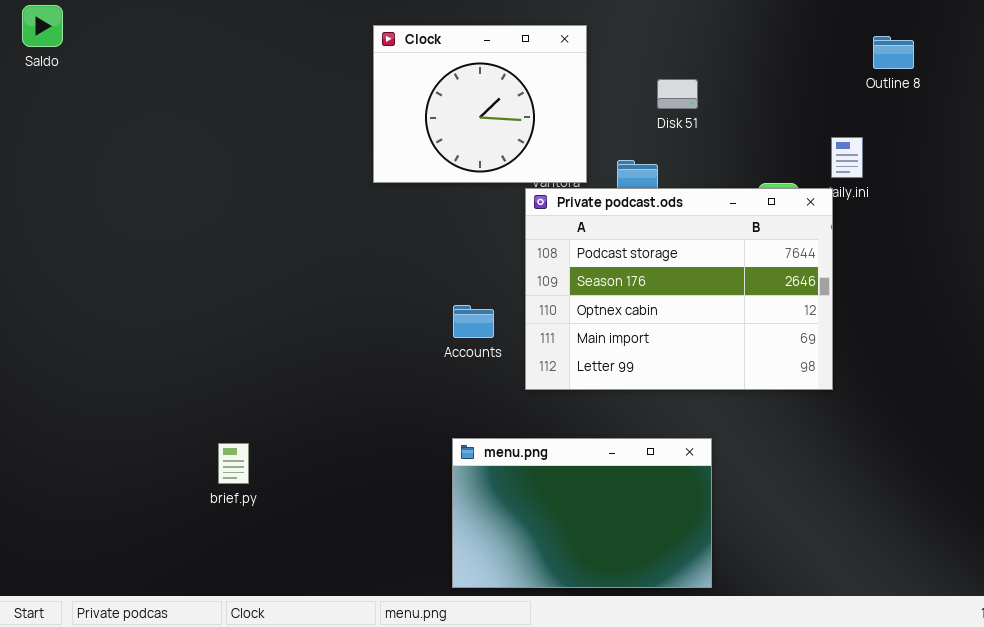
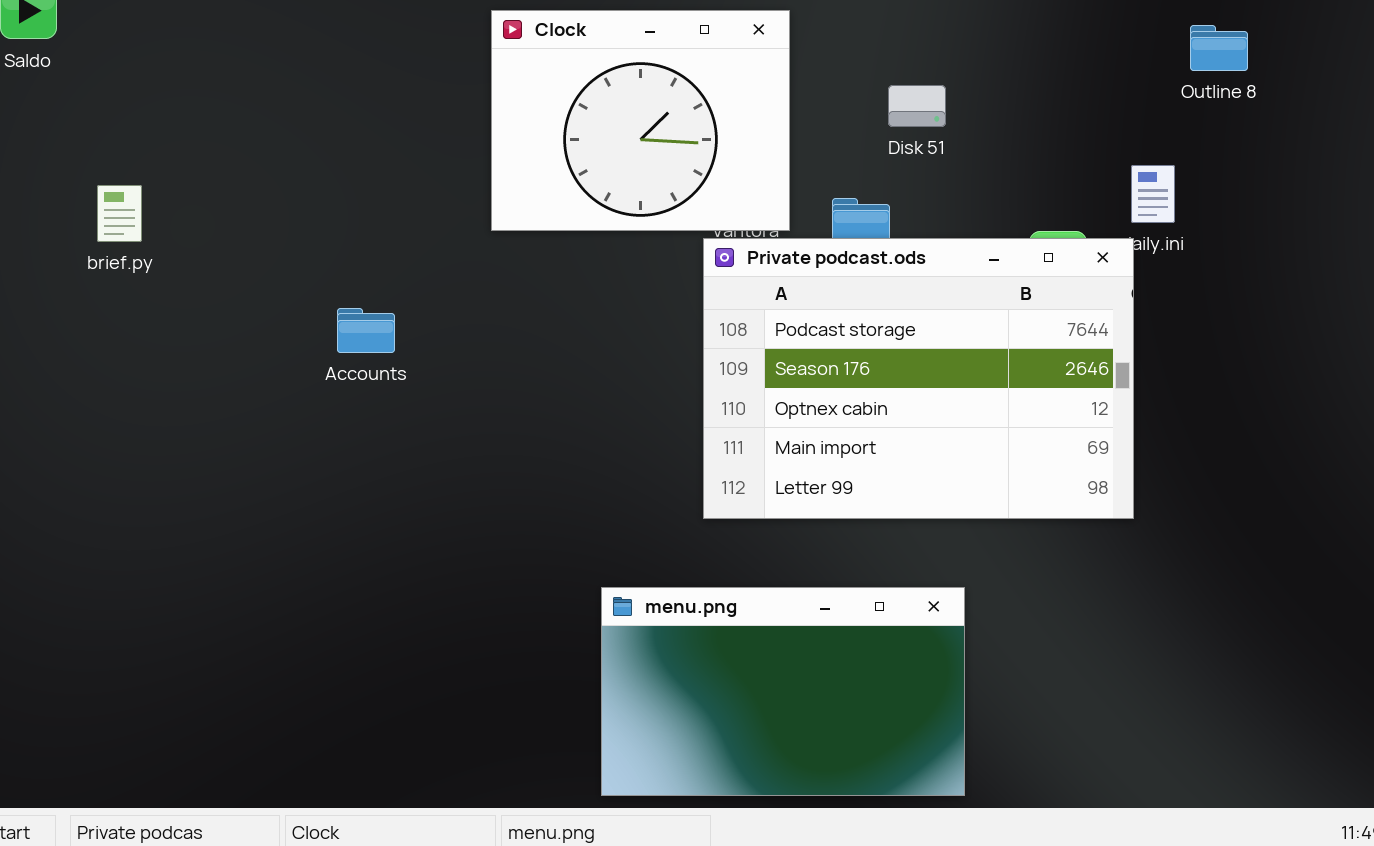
Accounts: [453,305,494,338] -> [337,308,395,353], moved
brief.py: [218,443,249,484] -> [97,185,142,242], moved

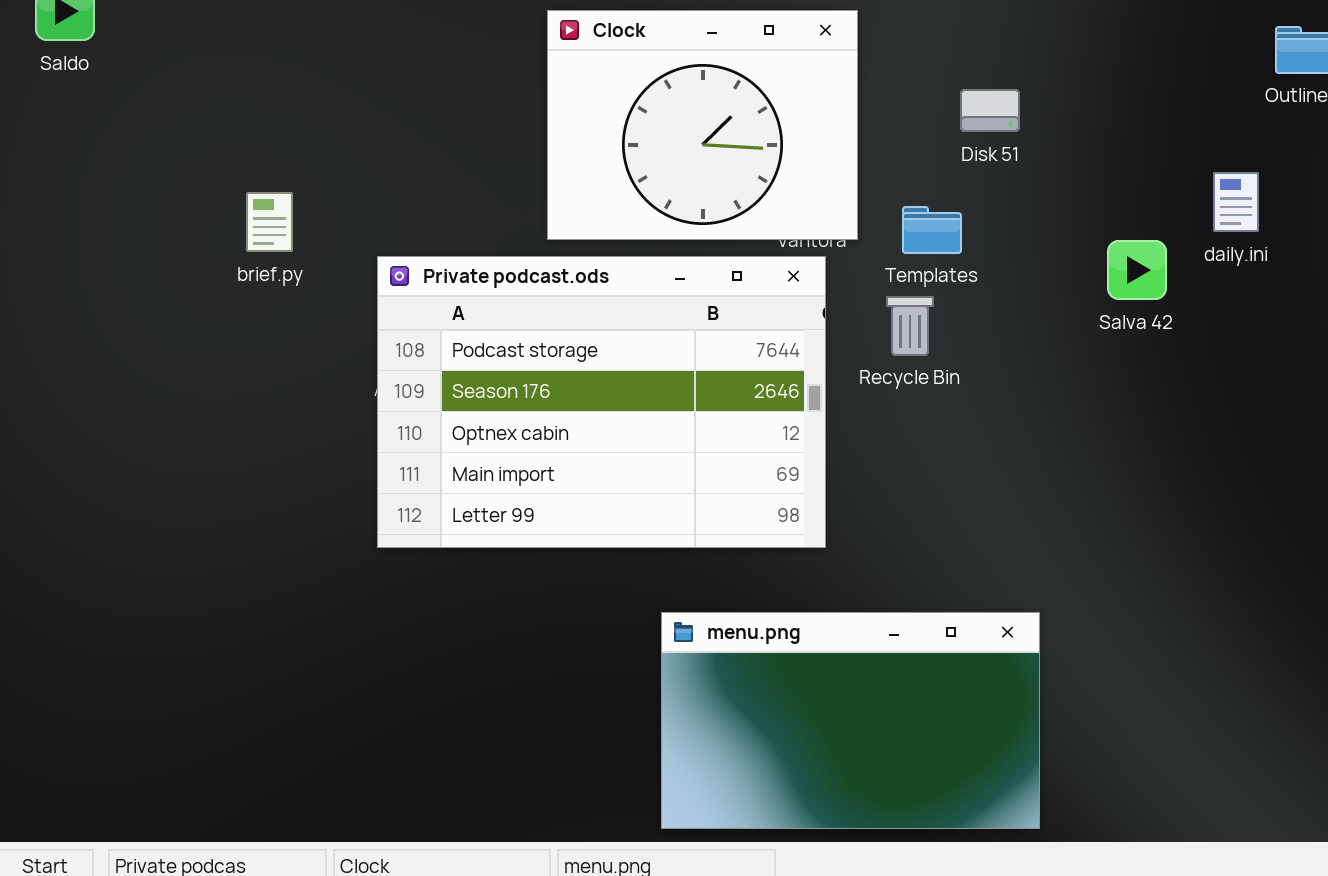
brief.py: [97,185,142,242] -> [246,192,293,252], moved
Private podcast.ods: [703,238,1134,519] -> [377,256,826,548], moved

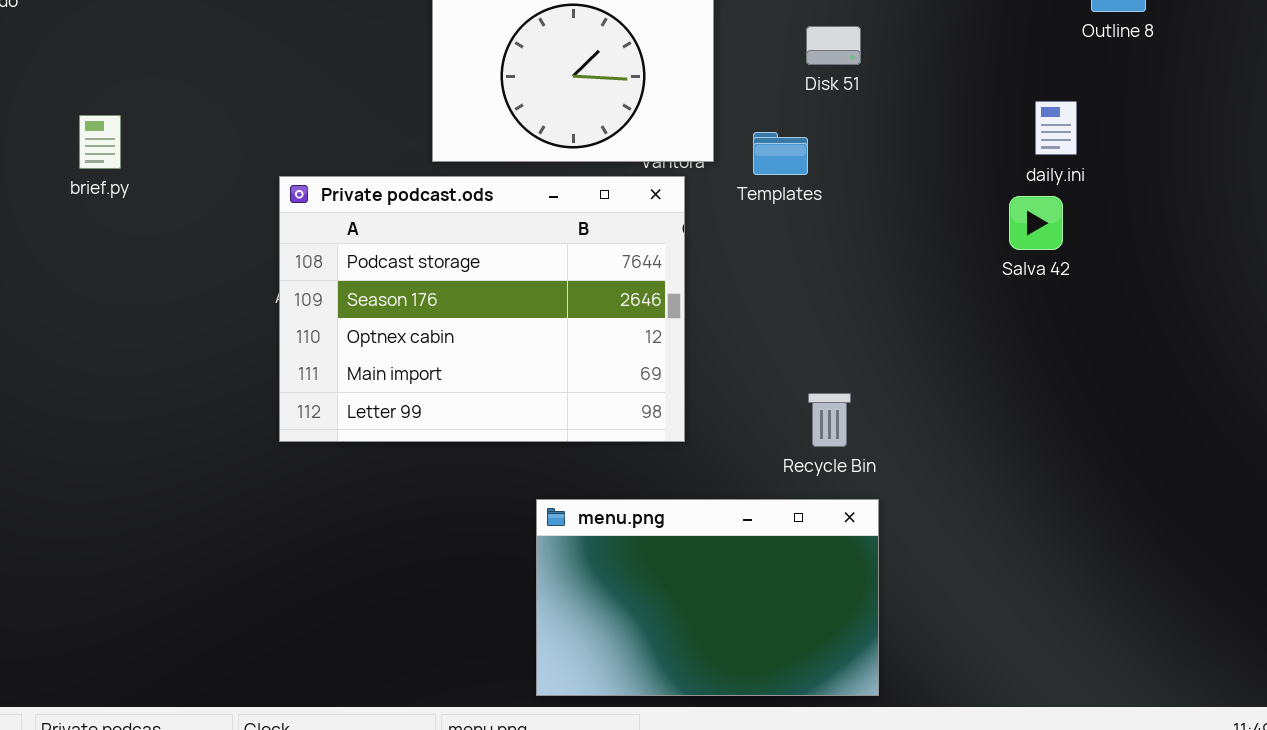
brief.py: [246,192,293,252] -> [79,115,121,169], moved
Salva 42: [1107,240,1167,300] -> [1009,196,1063,250], moved
Recycle Bin: [886,296,934,356] -> [808,393,851,447], moved

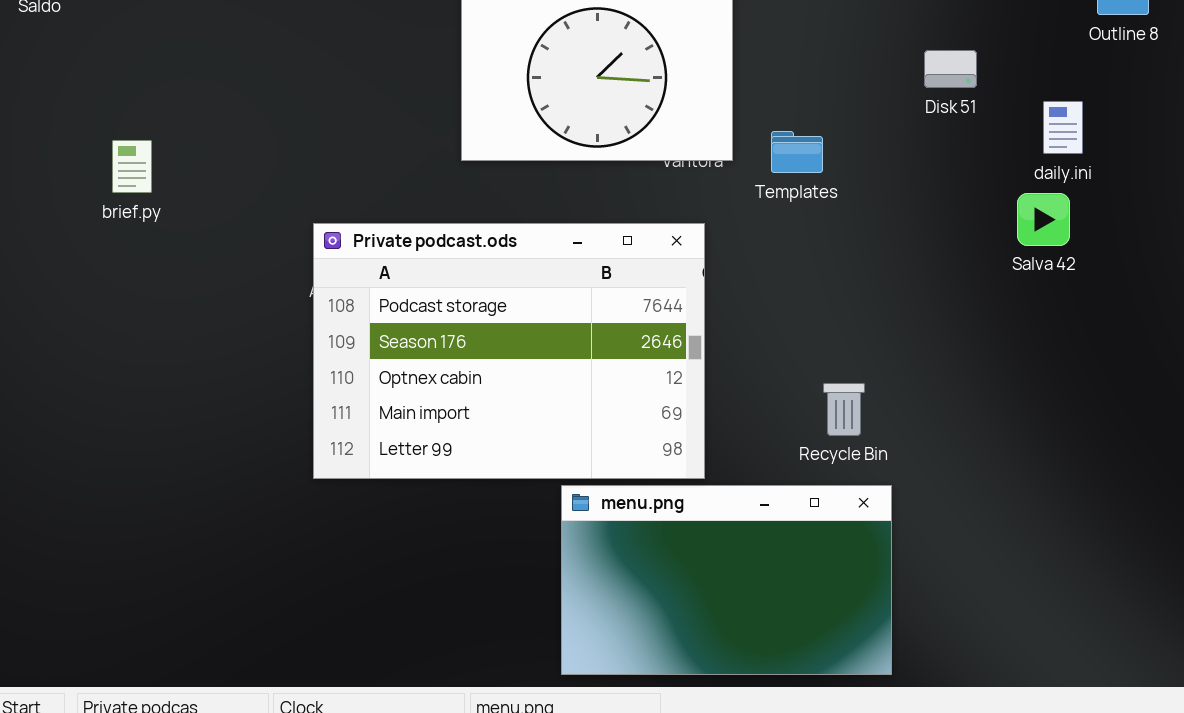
Disk 51: [806,26,861,65] -> [924,50,977,88], moved
brief.py: [79,115,121,169] -> [112,140,152,193], moved
Private podcast.ods: [279,176,685,442] -> [313,223,705,479], moved

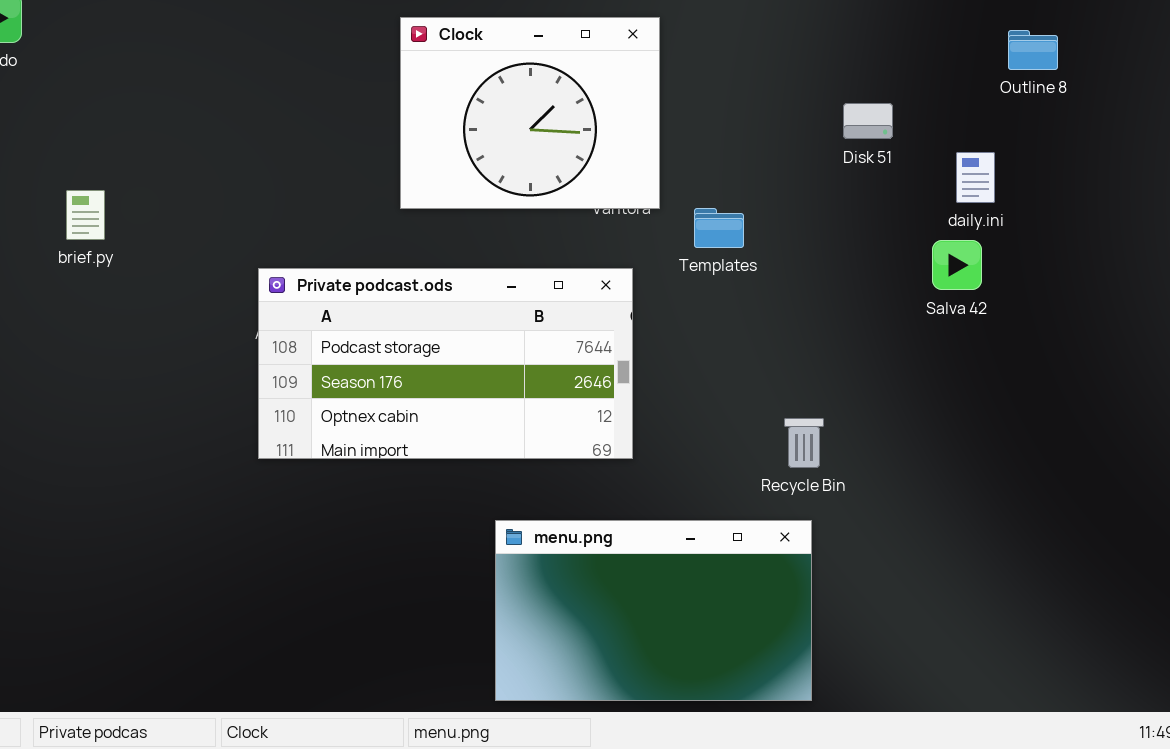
Templates: [771,131,823,173] -> [694,208,744,248], moved
Private podcast.ods: [313,223,705,479] -> [258,268,633,459], resized
Recycle Bin: [823,383,865,436] -> [784,418,824,468], moved

